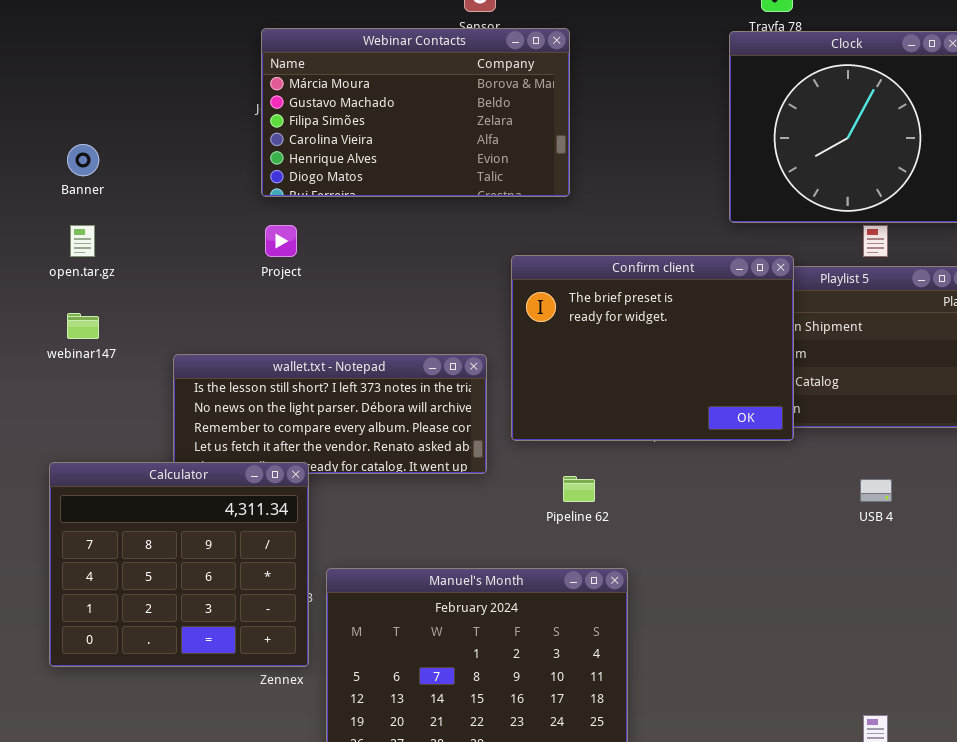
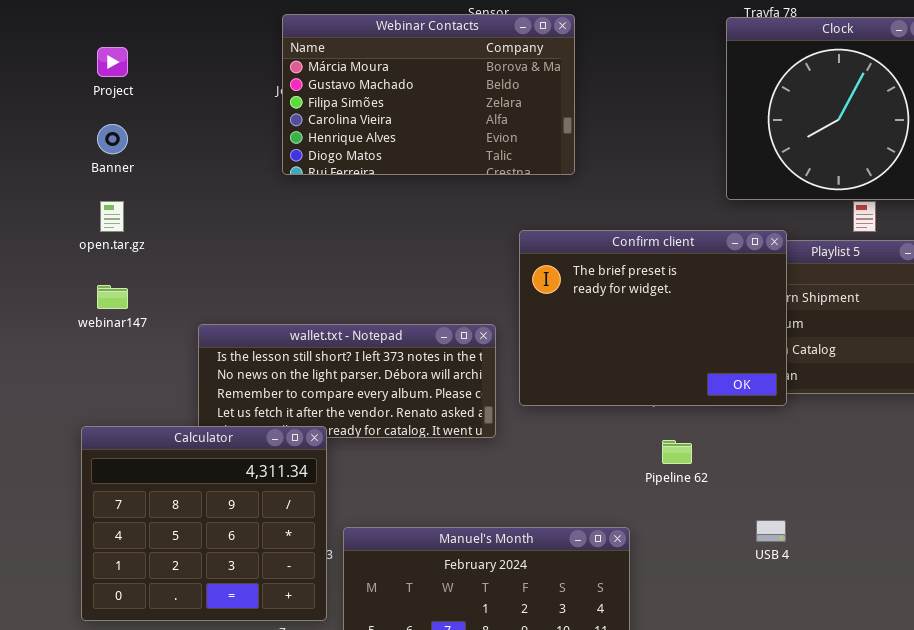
Project: [265,225,297,257] -> [97,47,128,77], moved
Pipeline 62: [563,476,595,502] -> [662,440,692,464], moved
USB 4: [860,479,892,502] -> [756,520,786,542], moved

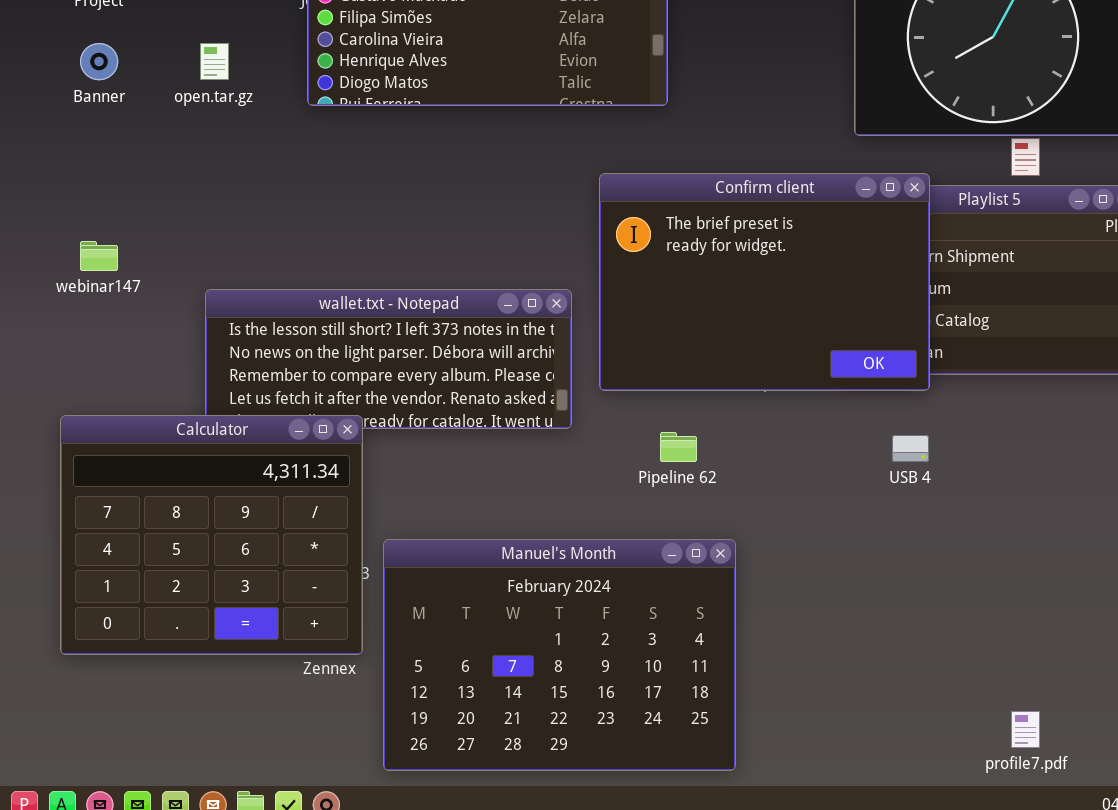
open.tar.gz: [100,201,124,232] -> [200,43,229,80], moved
Pipeline 62: [662,440,692,464] -> [660,432,697,462], moved
USB 4: [756,520,786,542] -> [892,435,929,462], moved

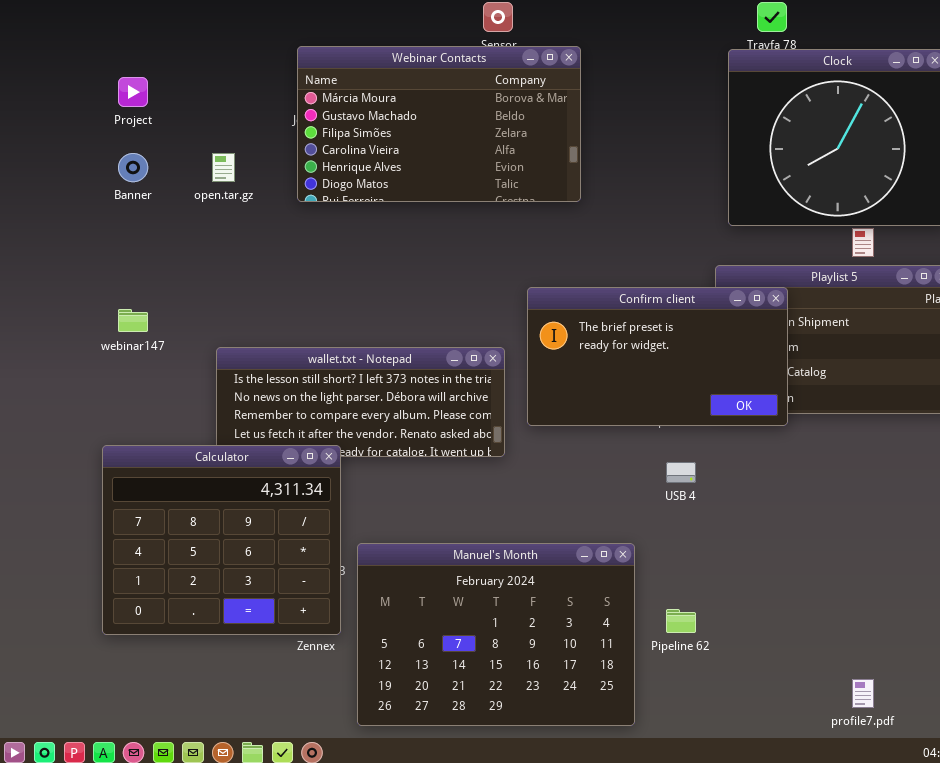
Confirm client: [599,173,930,391] -> [527,287,788,426], resized
Pipeline 62: [660,432,697,462] -> [666,609,696,633], moved
USB 4: [892,435,929,462] -> [666,462,696,483], moved

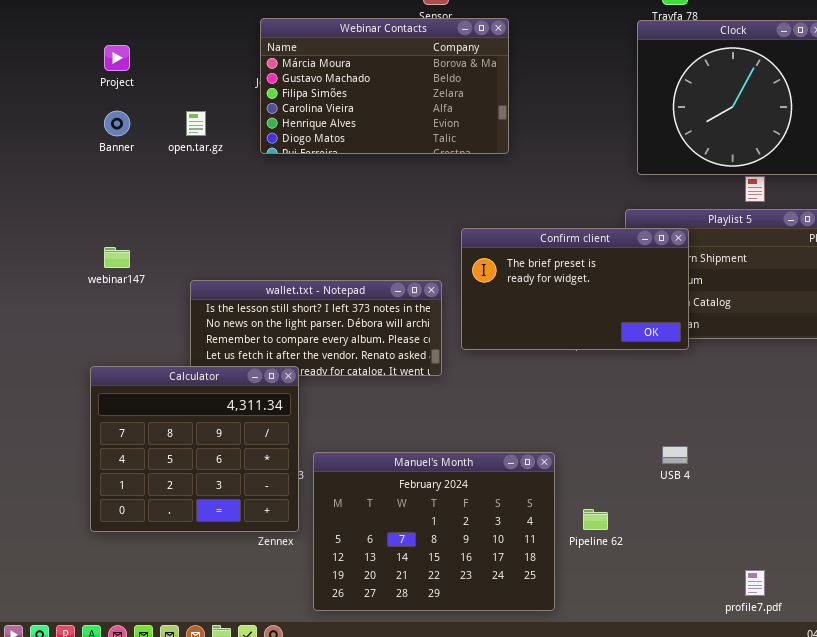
USB 4: [666,462,696,483] -> [662,446,688,464], moved

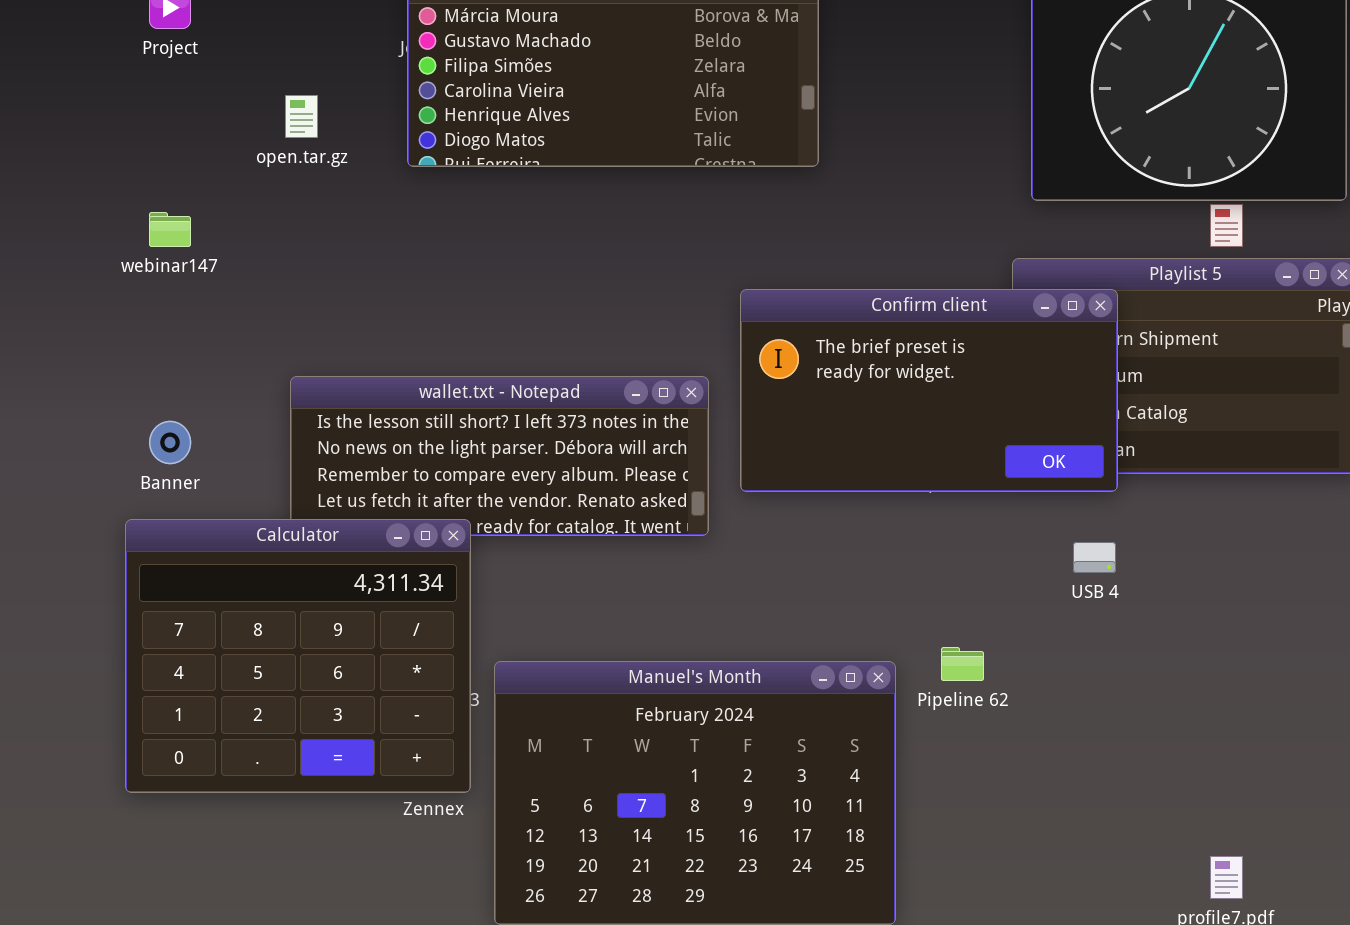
Banner: [104,111,130,136] -> [149,421,191,464], moved
webinar147: [104,247,130,268] -> [149,212,191,247], moved
USB 4: [662,446,688,464] -> [1073,542,1116,573], moved
Pipeline 62: [583,509,608,530] -> [941,647,984,681], moved

